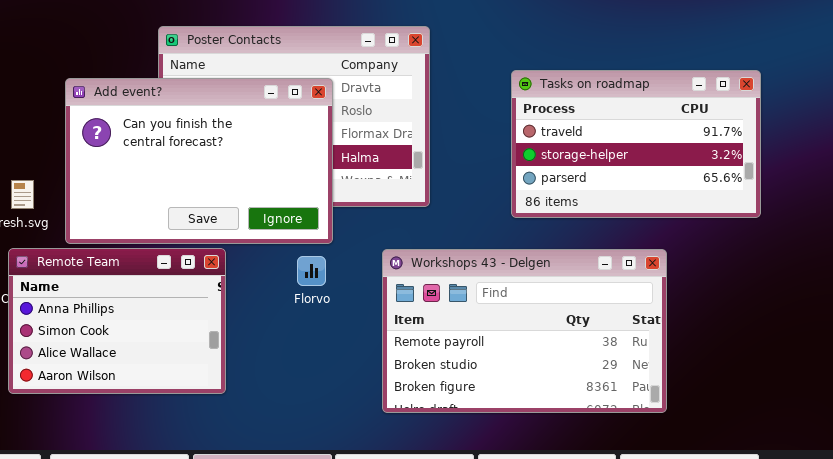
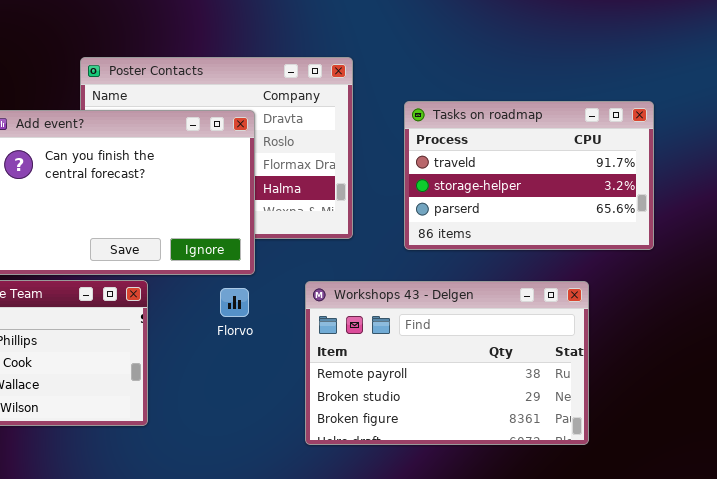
Tasks on roadmap: [511,70,761,218] -> [404,101,654,250], moved

